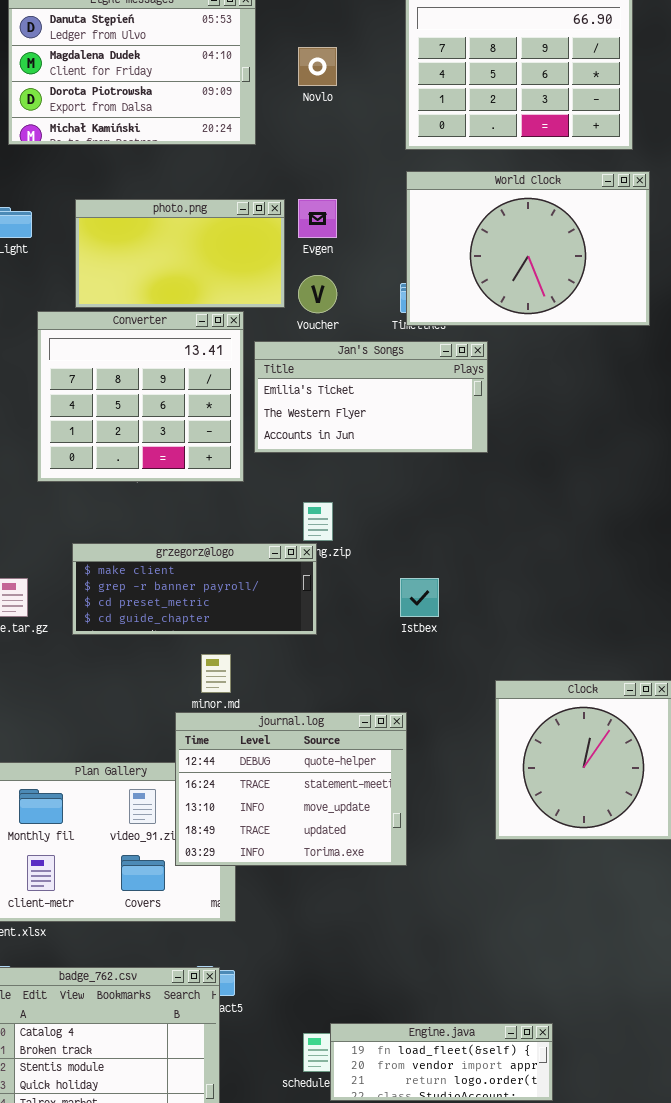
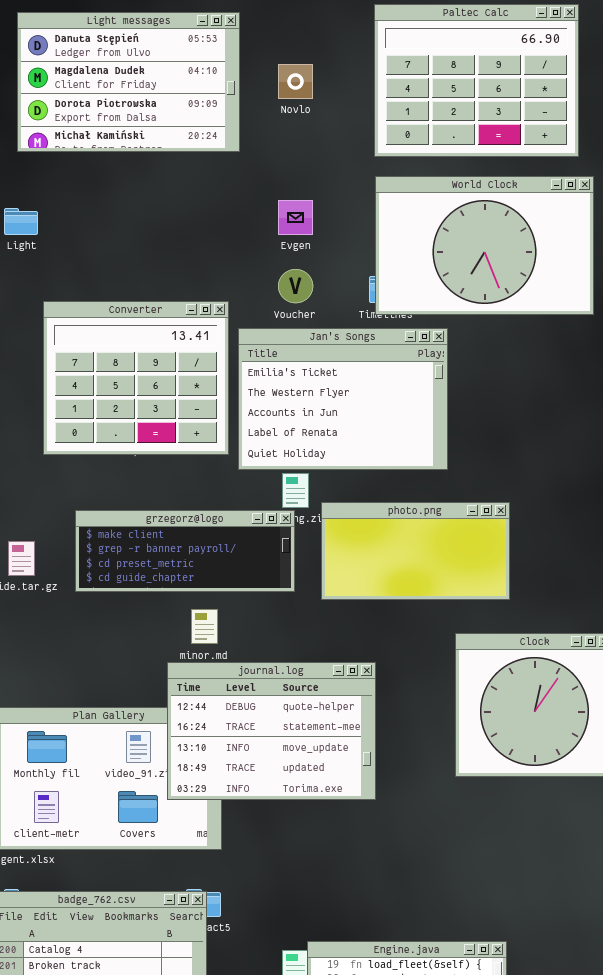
photo.png: [75,199,285,308] -> [321,502,510,600], moved
Jan's Songs: [254,341,488,453] -> [238,328,448,470], resized

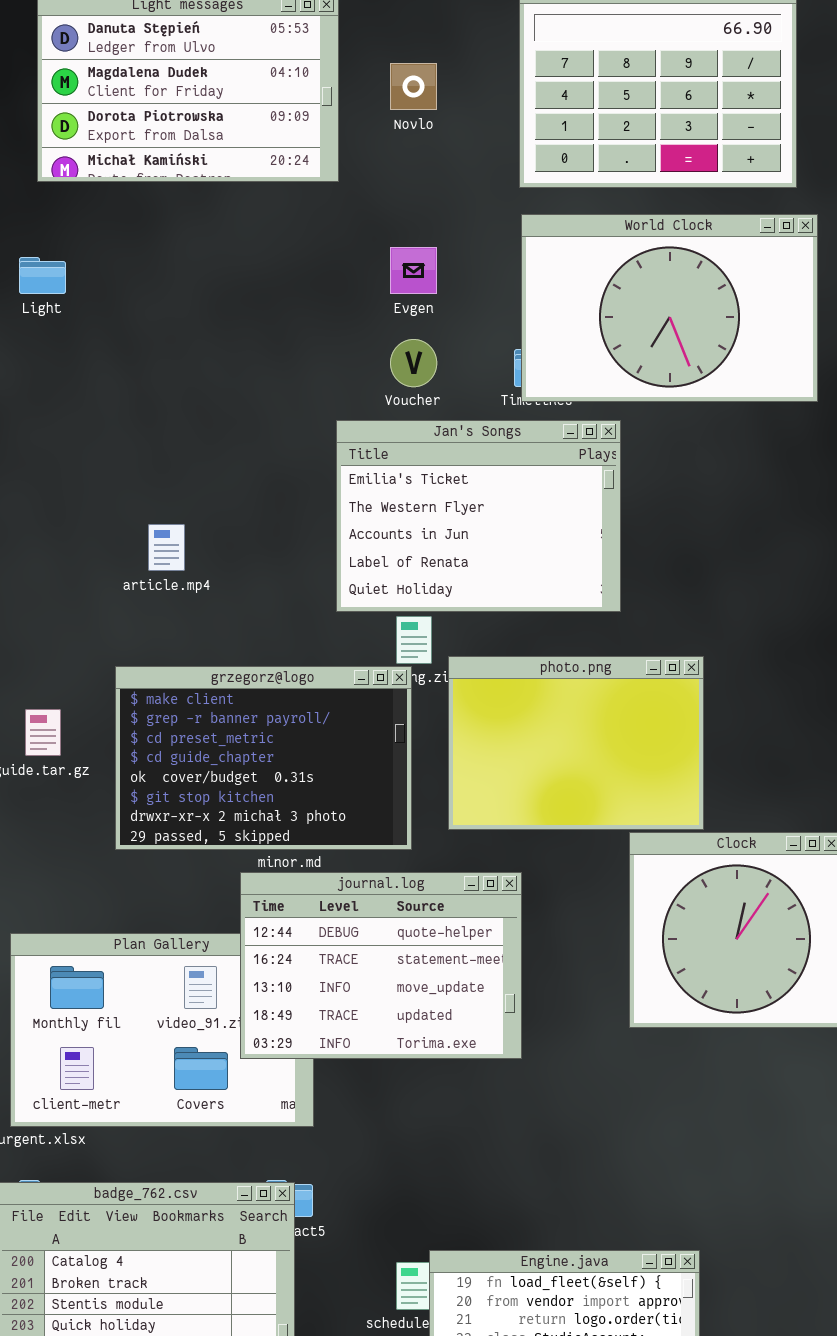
Converter: [43,301,229,455] -> none, closed
photo.png: [321,502,510,600] -> [448,656,704,830], resized
grzegorz@logo: [75,510,295,592] -> [115,666,412,850], resized

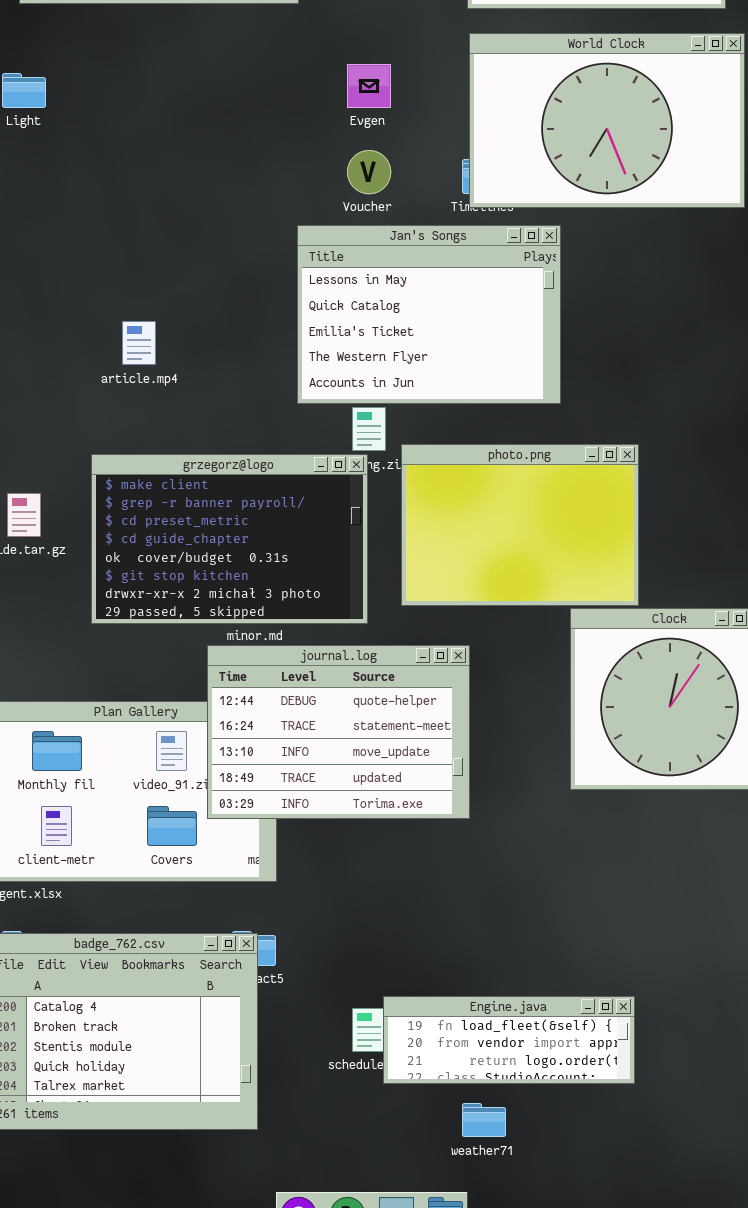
Jan's Songs: [336,420,621,612] -> [297,225,561,404], scrolled up 2 rows

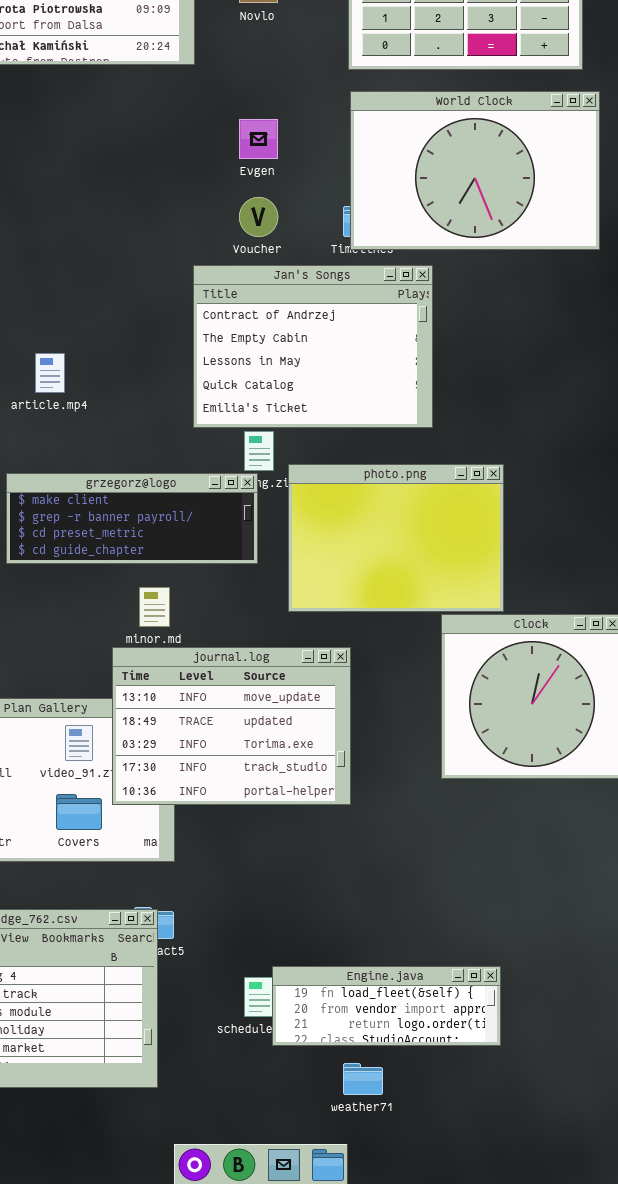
Jan's Songs: [297,225,561,404] -> [193,265,433,428], scrolled up 2 rows
grzegorz@logo: [91,454,368,624] -> [6,473,258,564], resized
journal.log: [207,645,470,819] -> [112,647,351,805], scrolled down 2 rows

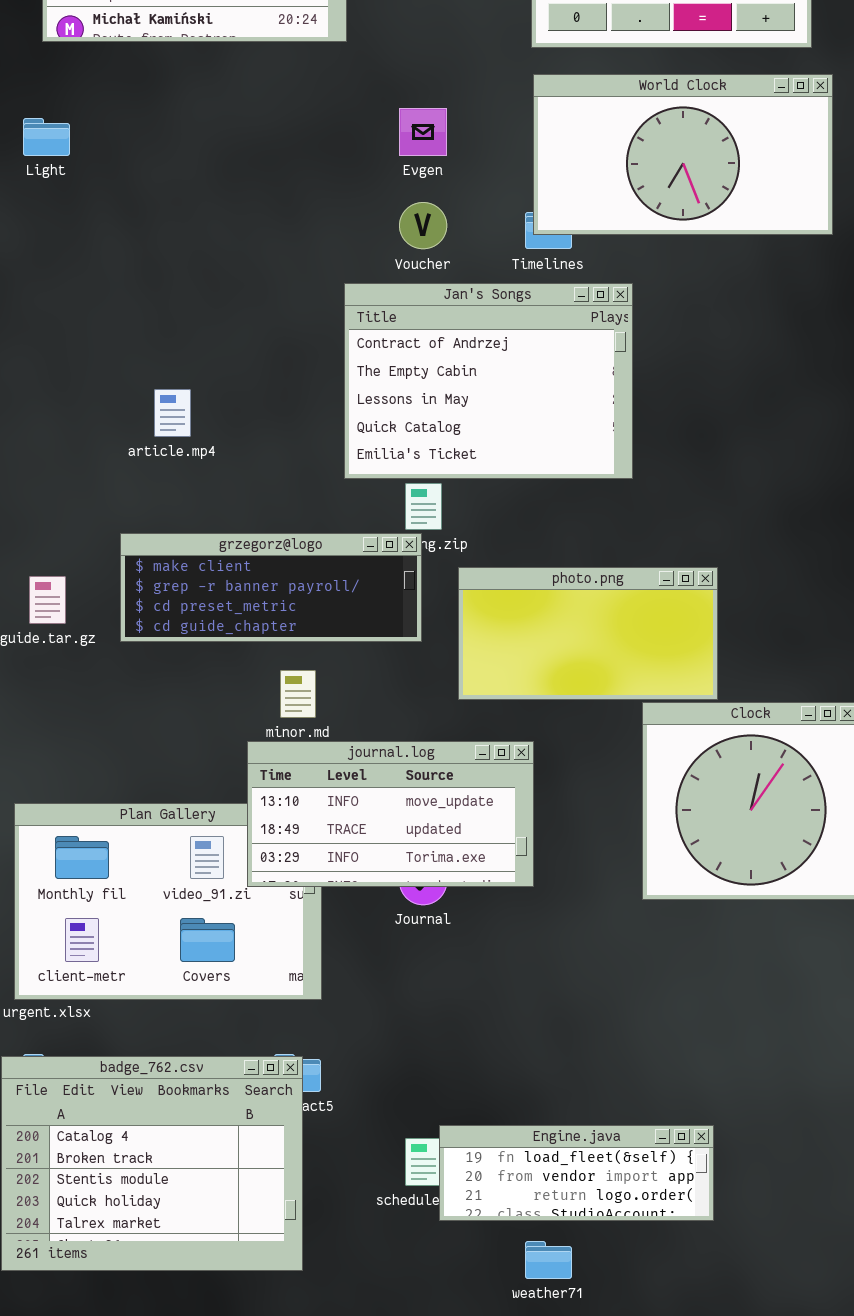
World Clock: [350,91,600,250] -> [533,74,833,235], resized
photo.png: [288,464,504,612] -> [458,567,718,700], resized
journal.log: [112,647,351,805] -> [247,741,534,887], resized

